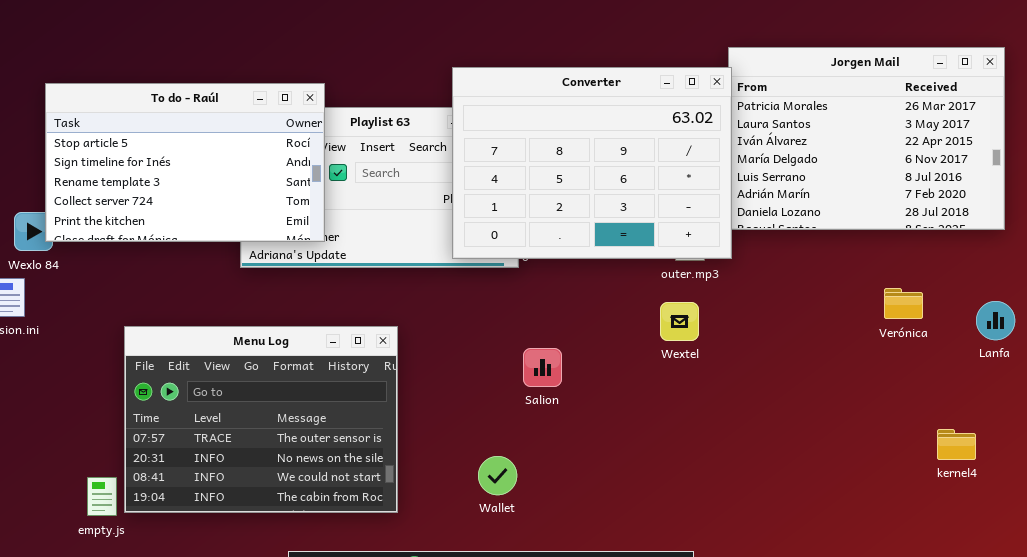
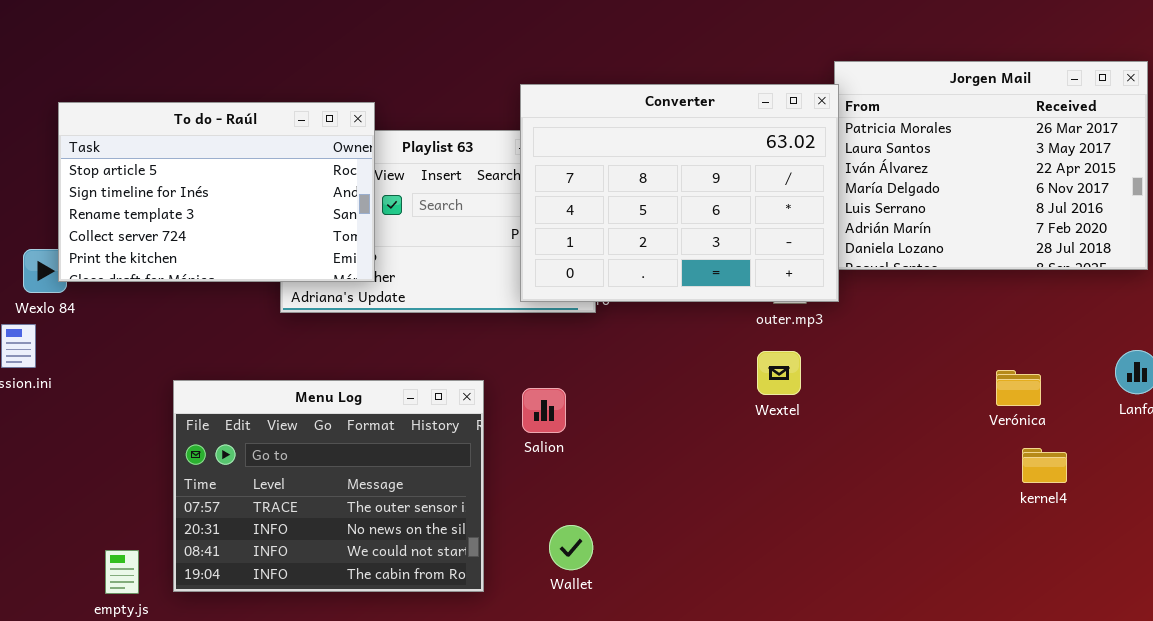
Verónica: [884,288,923,319] -> [996,370,1041,406], moved
Menu Log: [124,326,398,513] -> [173,380,484,592], moved
Salion: [523,348,562,387] -> [522,388,566,433], moved
kernel4: [937,429,976,460] -> [1022,448,1067,483], moved

